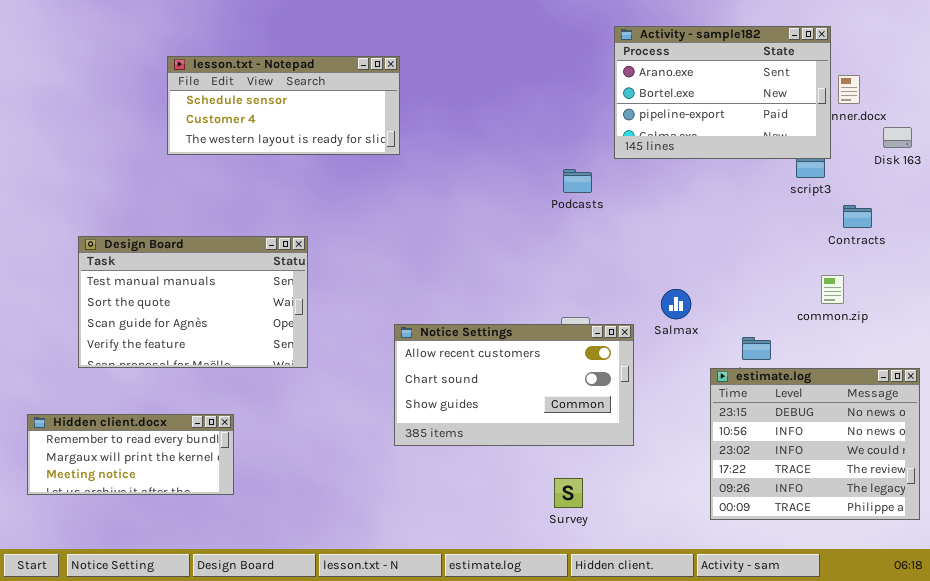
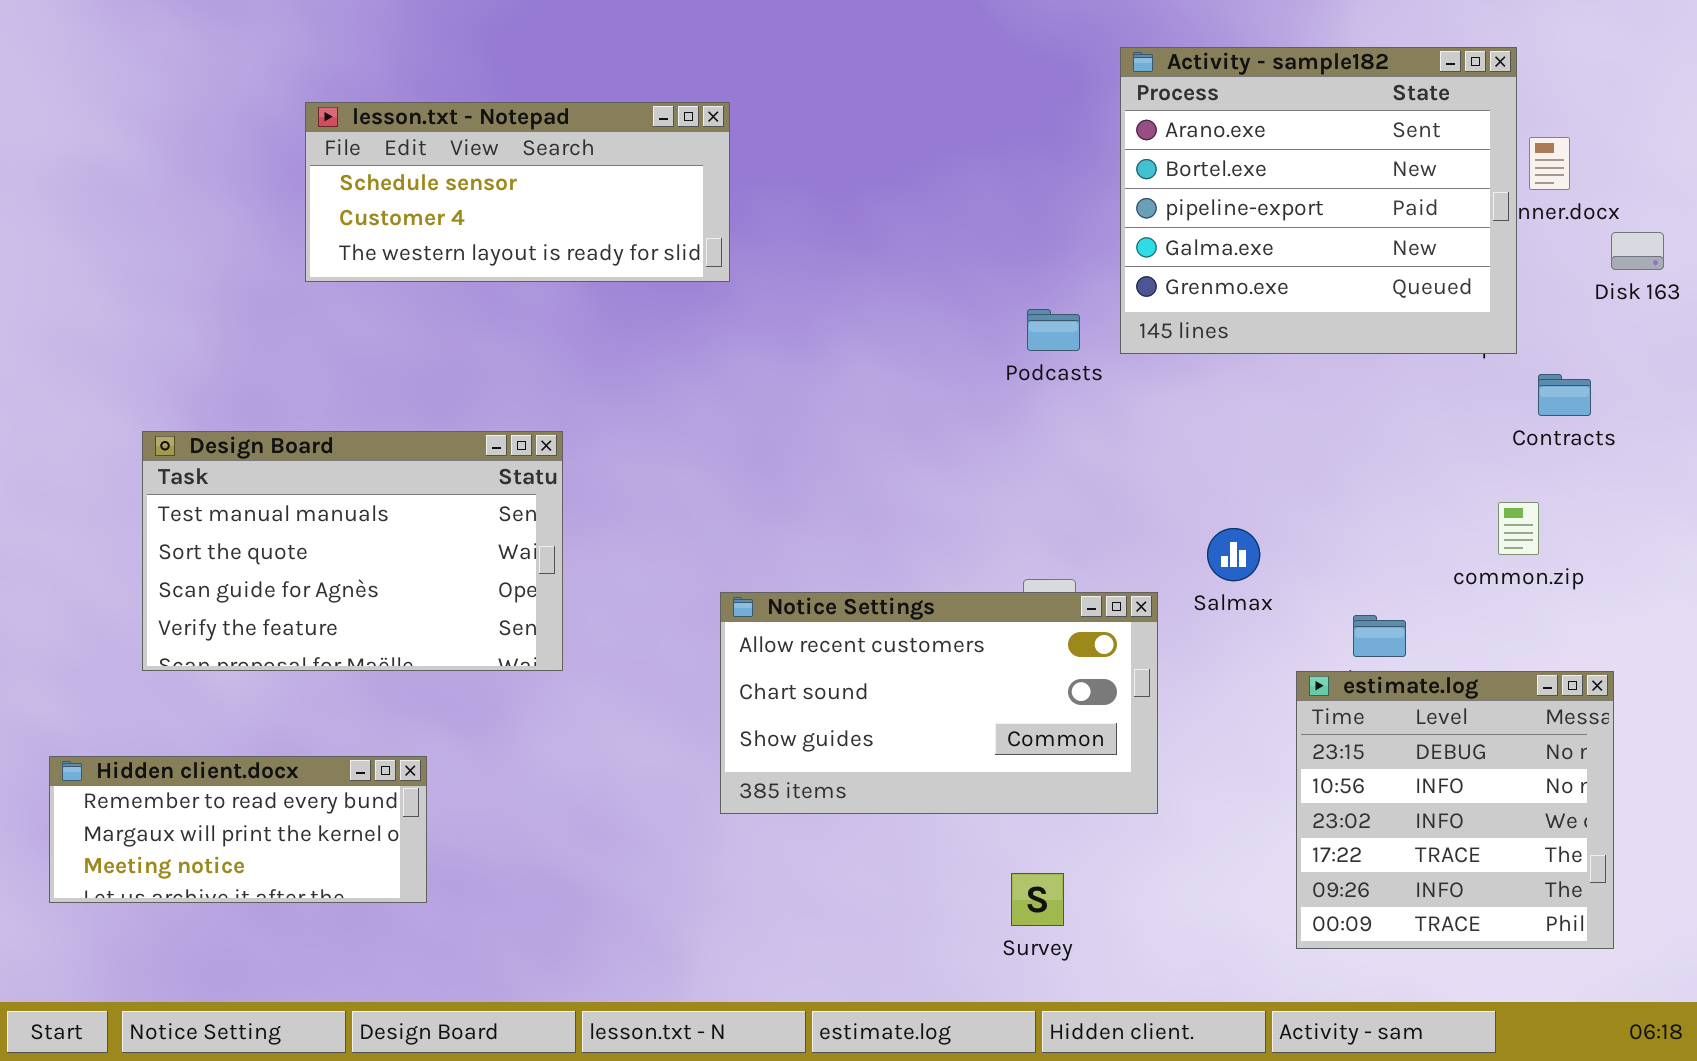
Activity - sample182: [614,26,831,159] -> [1120,47,1517,354], resized
estimate.log: [710,368,920,520] -> [1296,671,1614,949], resized

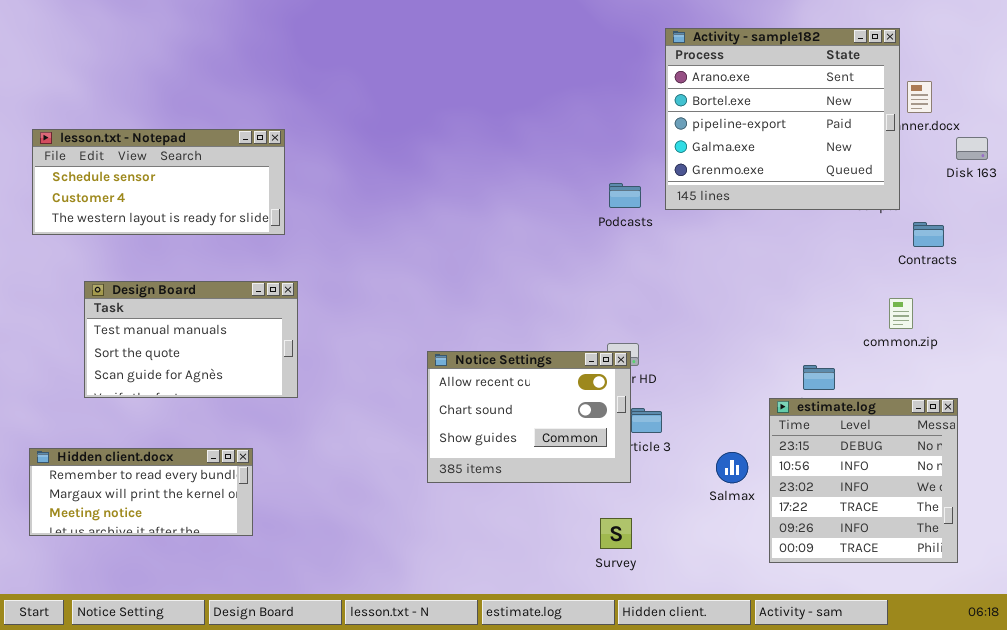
lesson.txt - Notepad: [305,102,730,282] -> [32,129,285,235], moved
Design Board: [142,431,563,671] -> [84,281,298,398], resized
Salmax: [1207,528,1260,581] -> [716,452,748,483], moved
Notice Settings: [720,592,1158,814] -> [427,351,631,483], resized

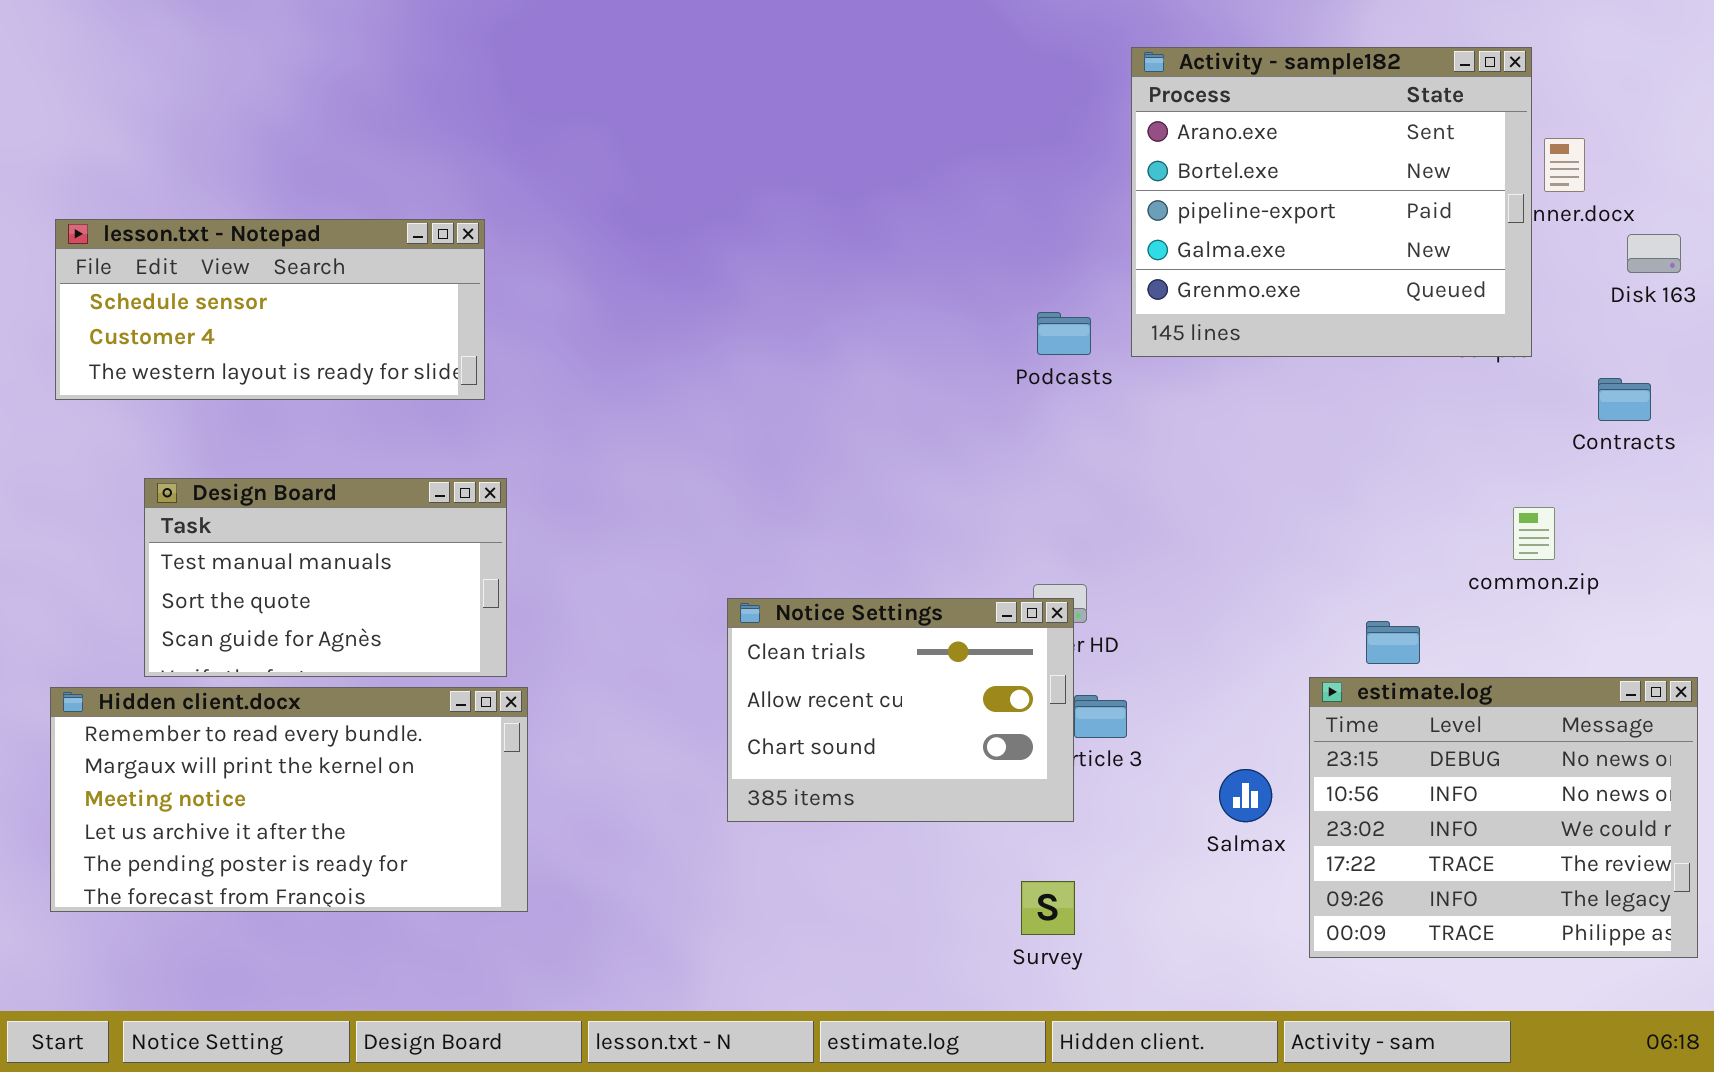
Contracts: [913,222,944,247] -> [1598,378,1651,421], moved
Notice Settings: [427,351,631,483] -> [727,598,1074,822], scrolled up 1 row
estimate.log: [769,398,958,563] -> [1309,677,1698,958], resized
Hidden client.docx: [29,448,253,536] -> [50,687,528,912], resized

